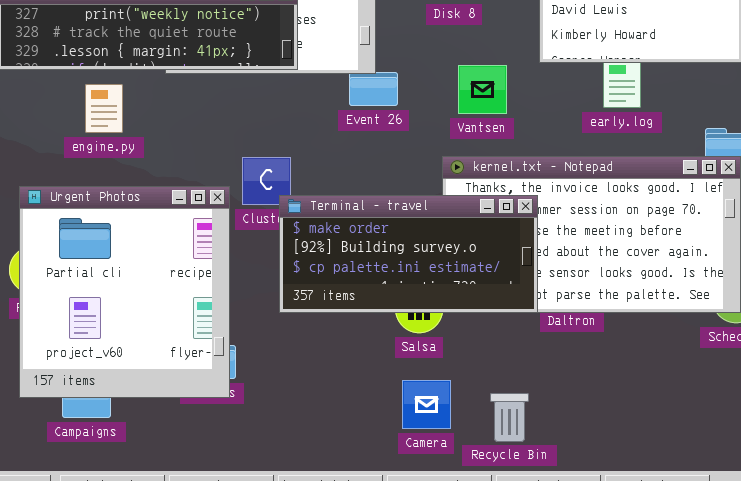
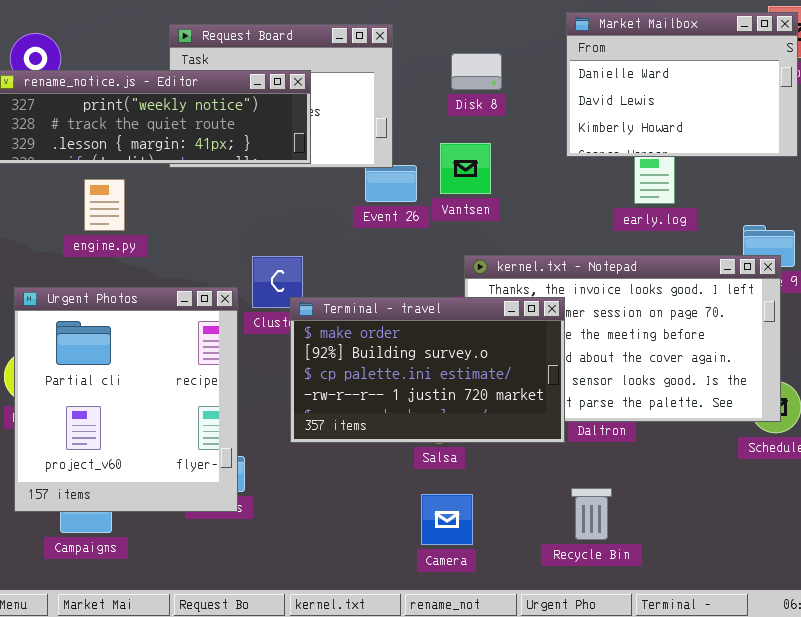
Vantsen: [458,65,507,114] -> [440,143,491,194], moved
Terminal - travel: [279,195,538,313] -> [290,297,565,443], resized
Recycle Bin: [490,393,529,442] -> [571,488,612,540], moved

